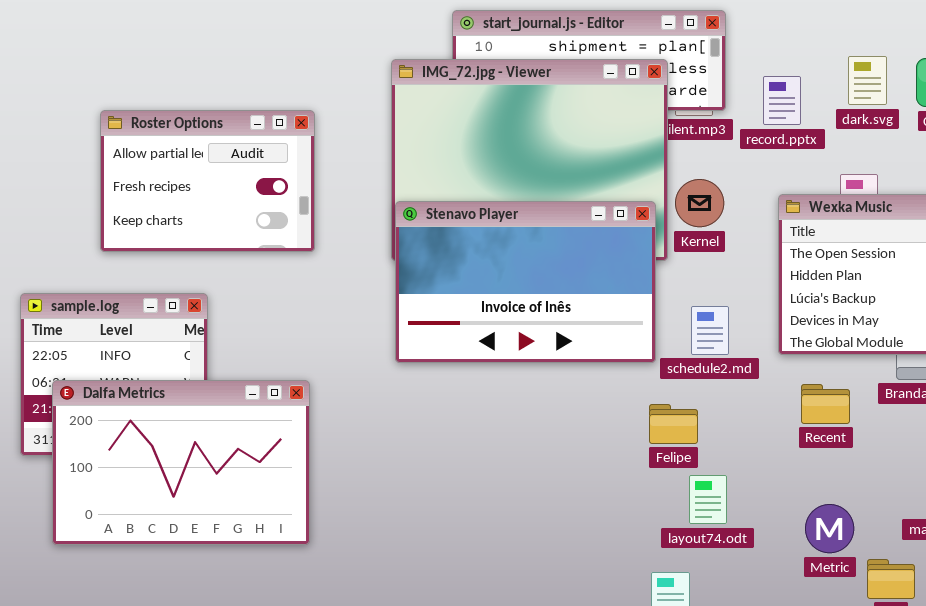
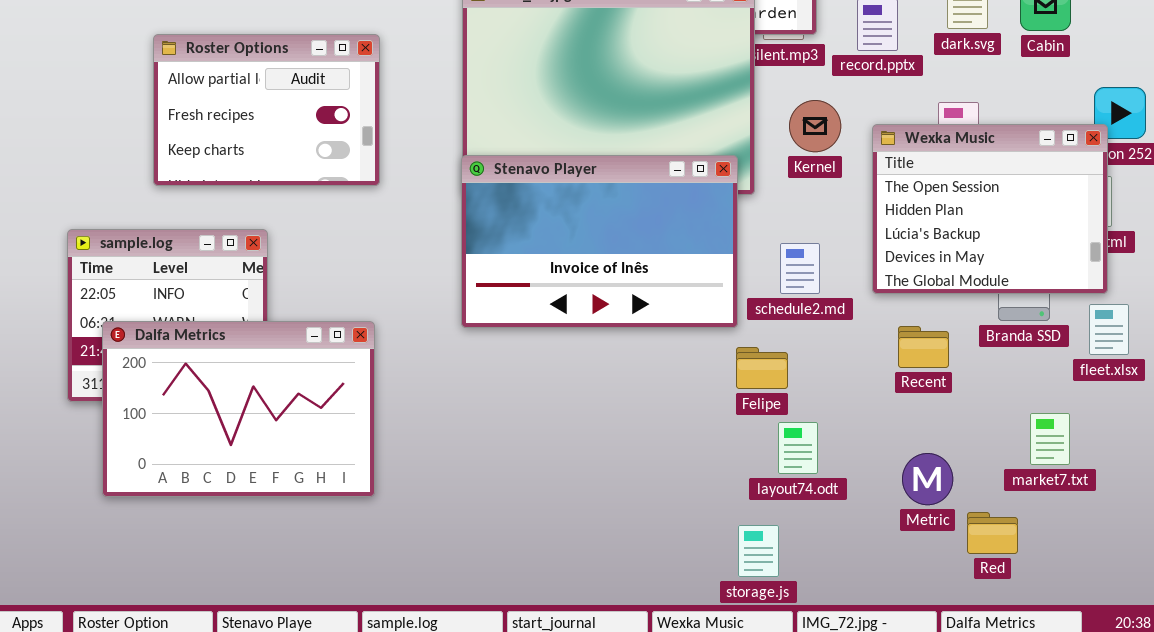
Kernel: [675,179,724,227] -> [789,100,841,152], moved
Stenavo Player: [395,201,656,363] -> [461,155,738,328], moved

